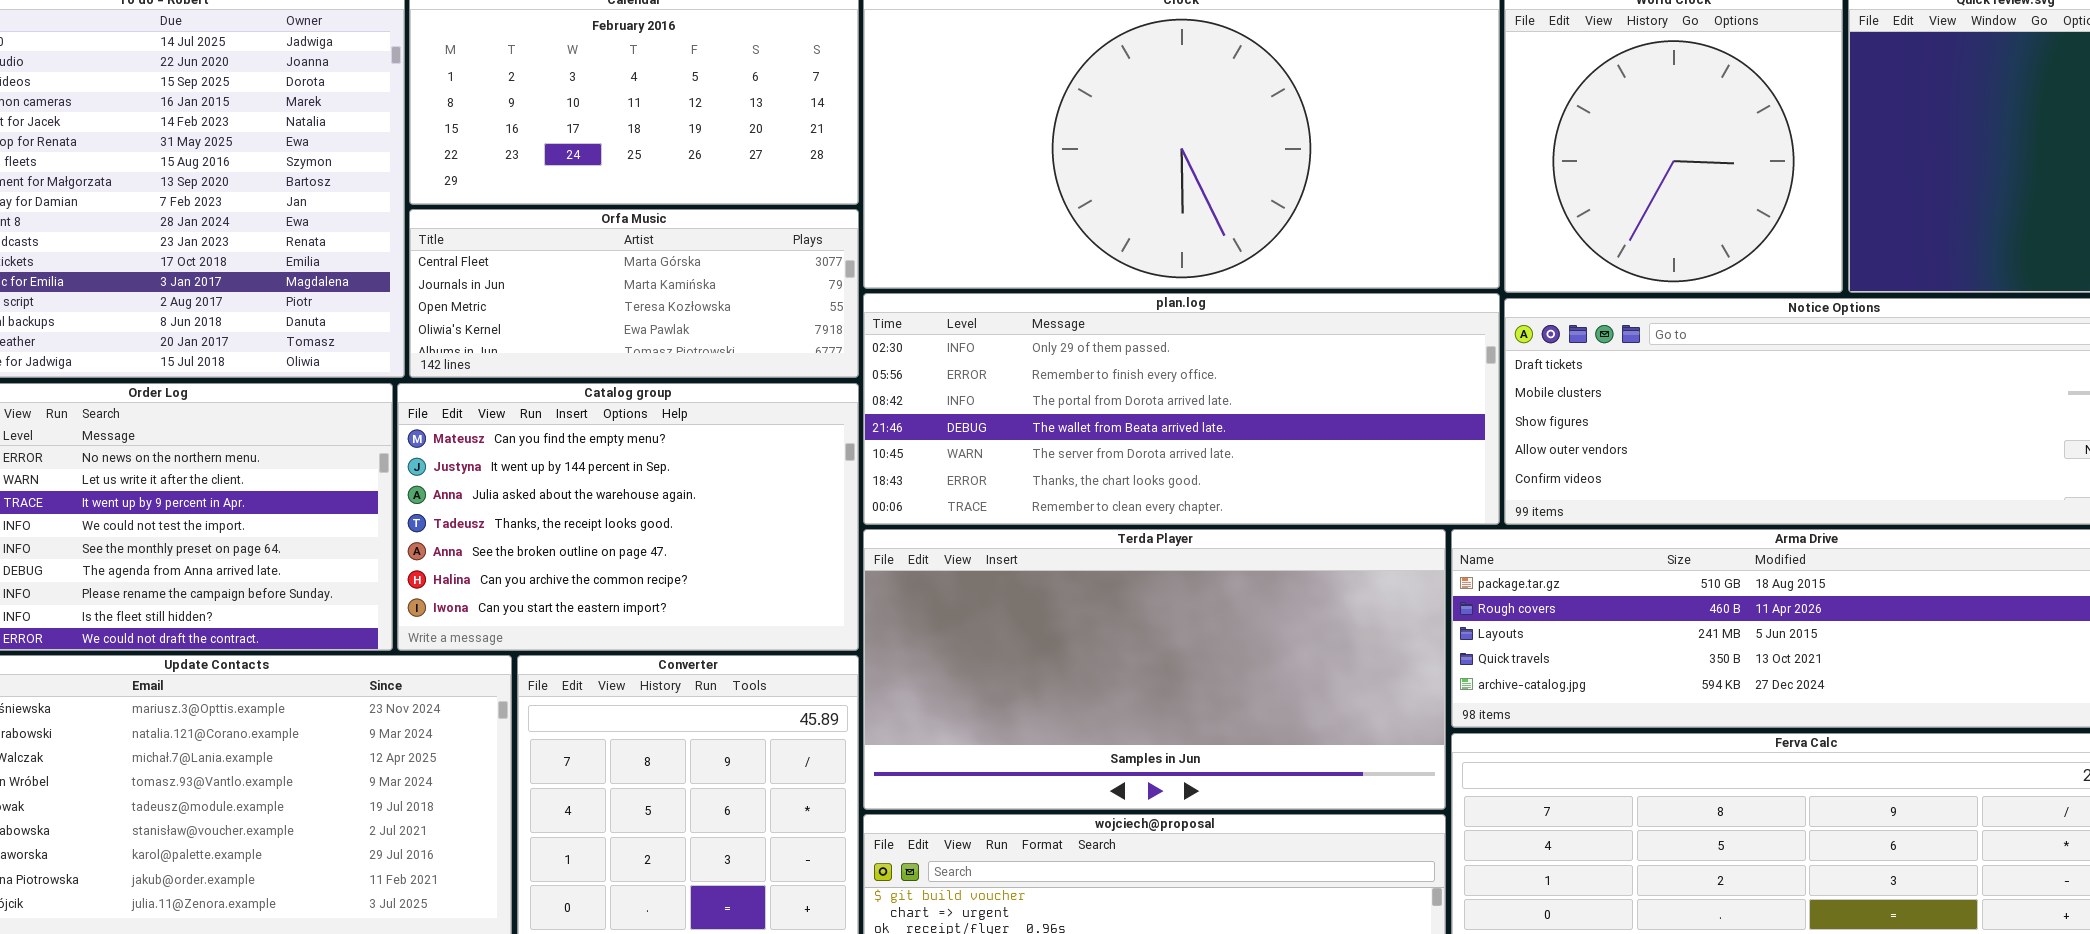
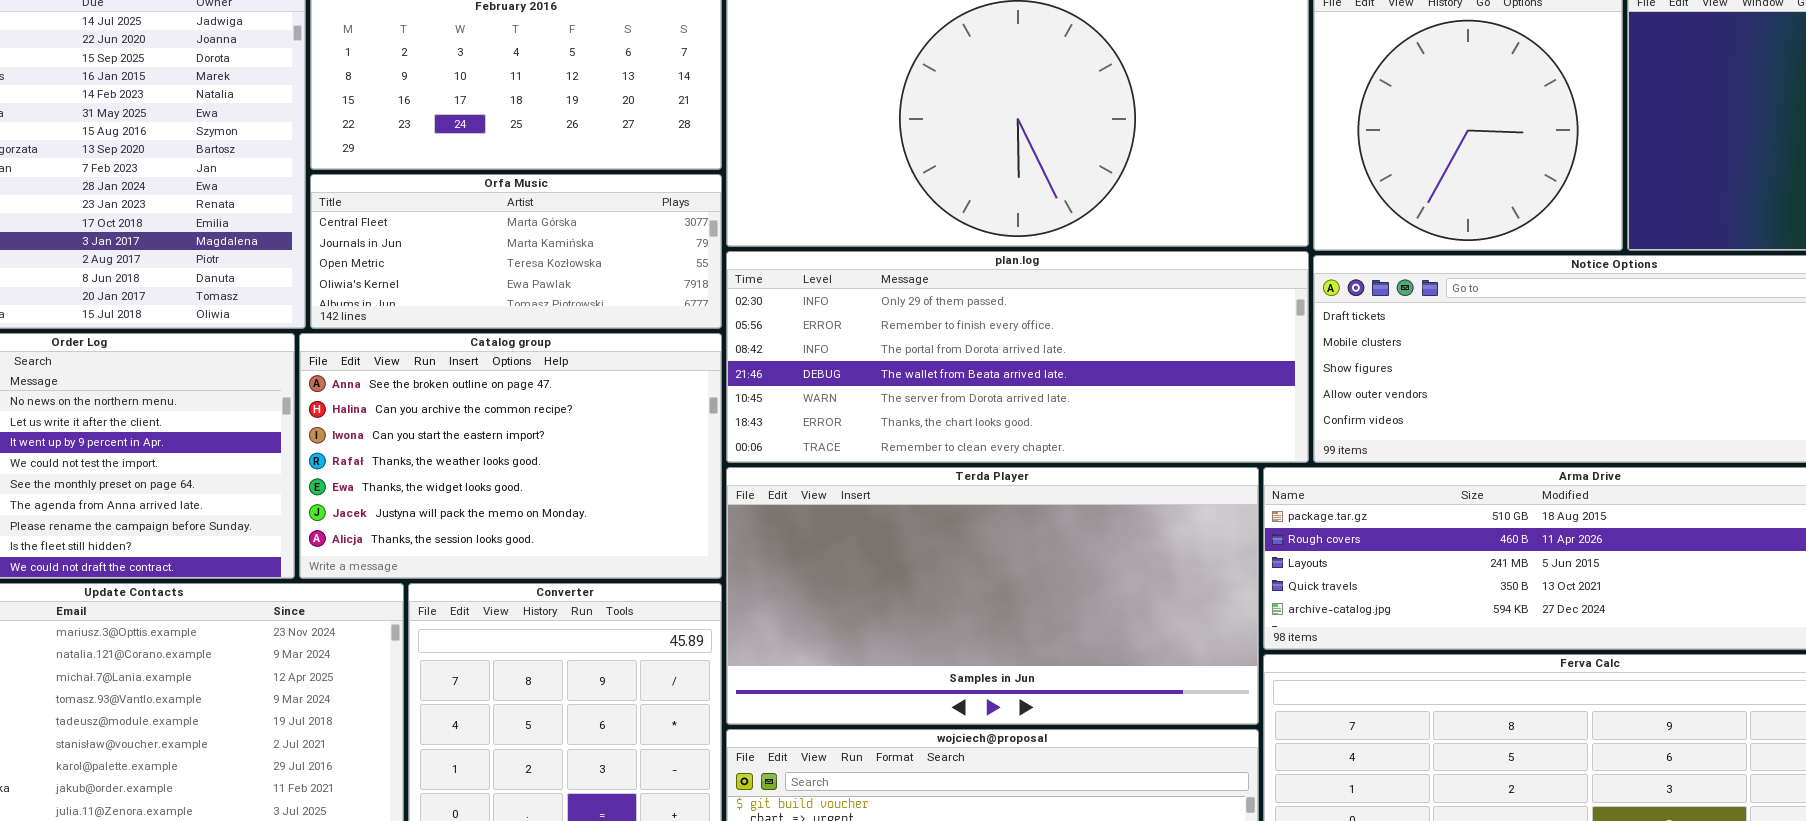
Catalog group: [397,383,859,651] -> [299,333,722,579], scrolled down 4 rows

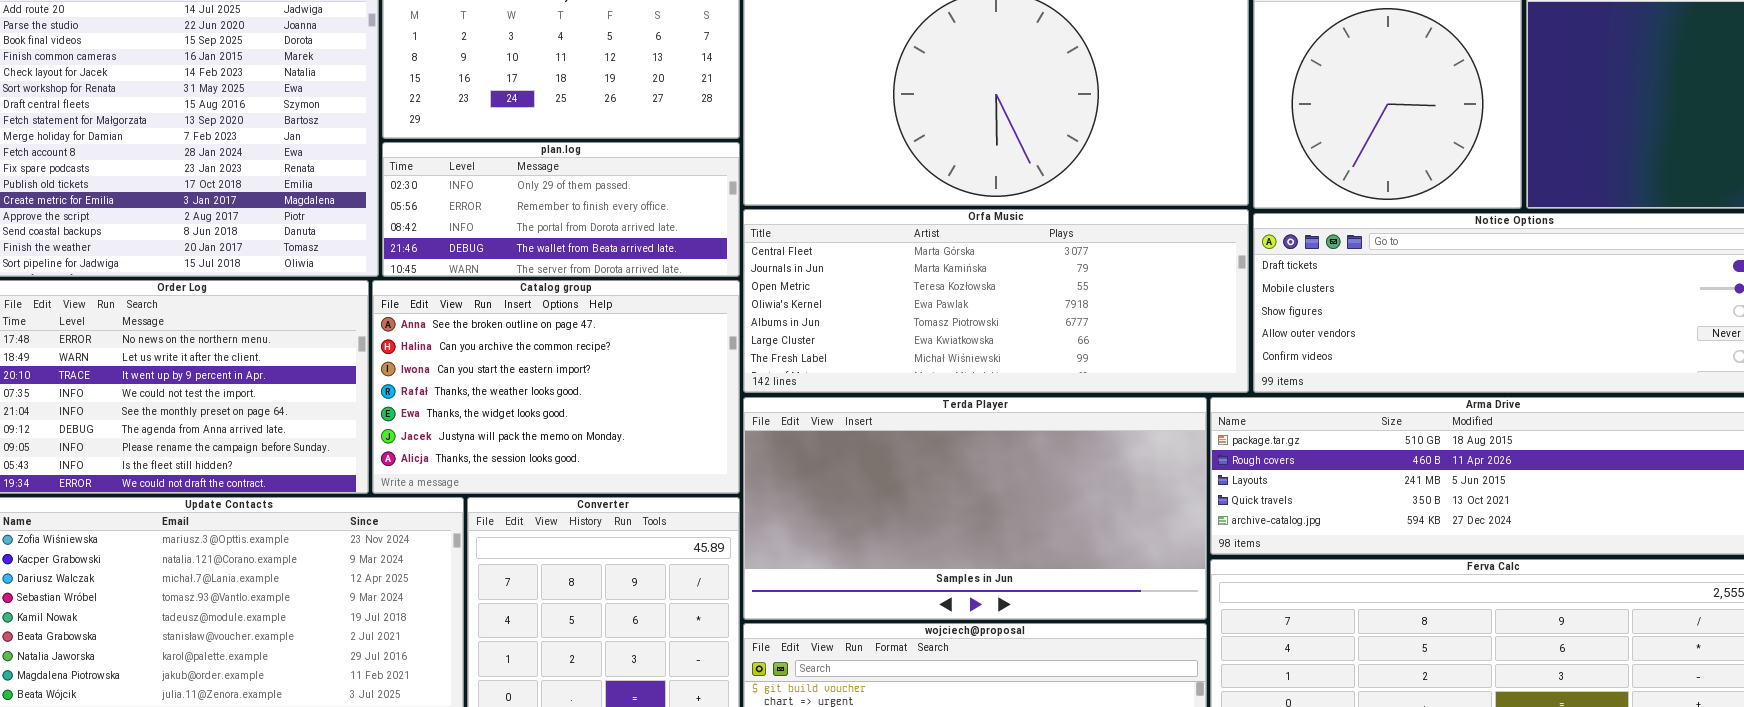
Orfa Music: [310,174,722,329] -> [743,209,1249,393], moved, resized
plan.log: [726,251,1309,463] -> [382,142,740,277], moved, resized

